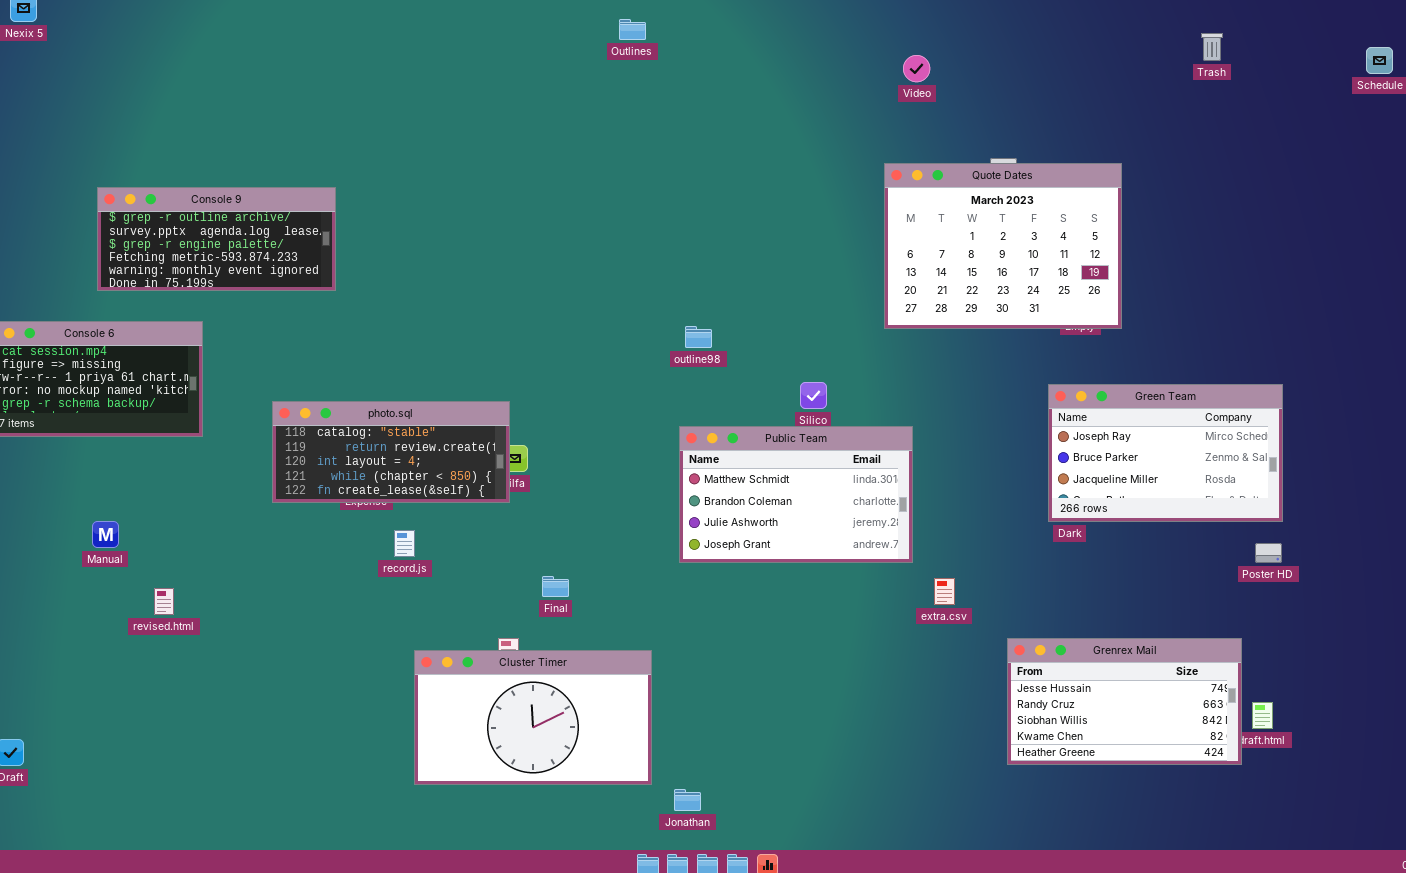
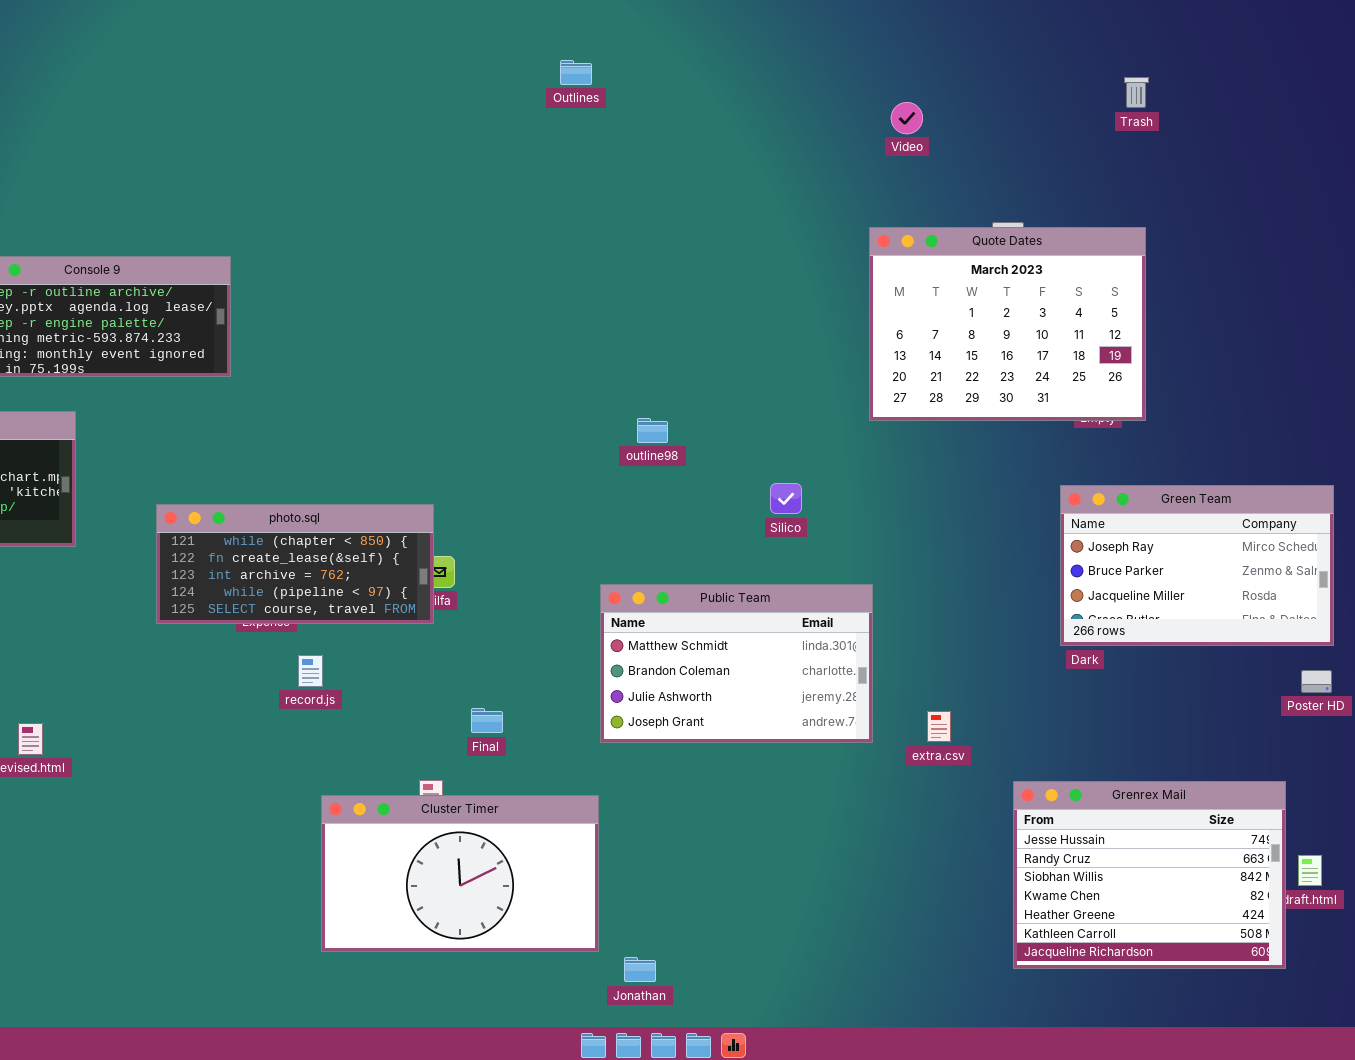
Trash: [1201,33,1223,61] -> [1124,77,1149,108], moved
photo.sql: [272,401,510,503] -> [156,504,434,624], scrolled down 3 rows
Public Team: [679,426,913,563] -> [600,584,873,743], moved
Grenrex Mail: [1007,638,1242,765] -> [1013,781,1286,969], resized

